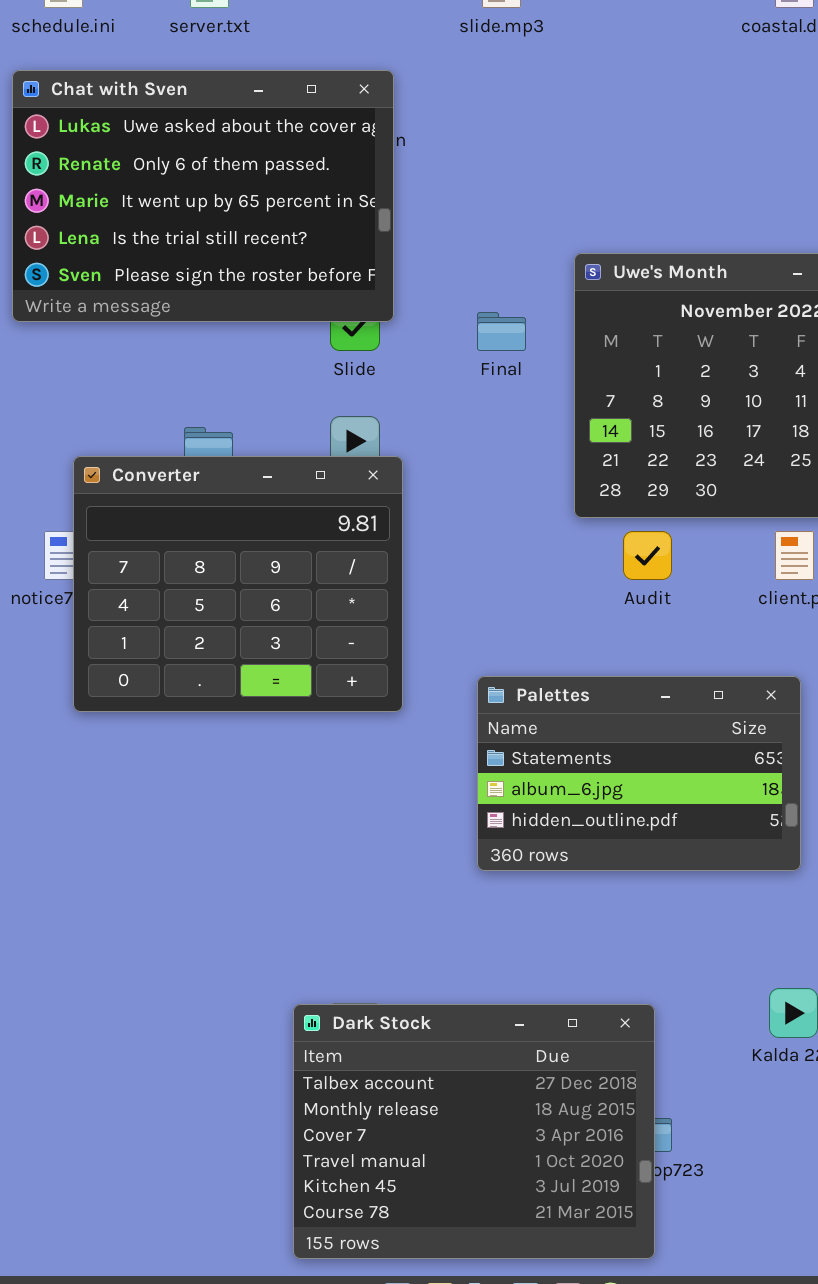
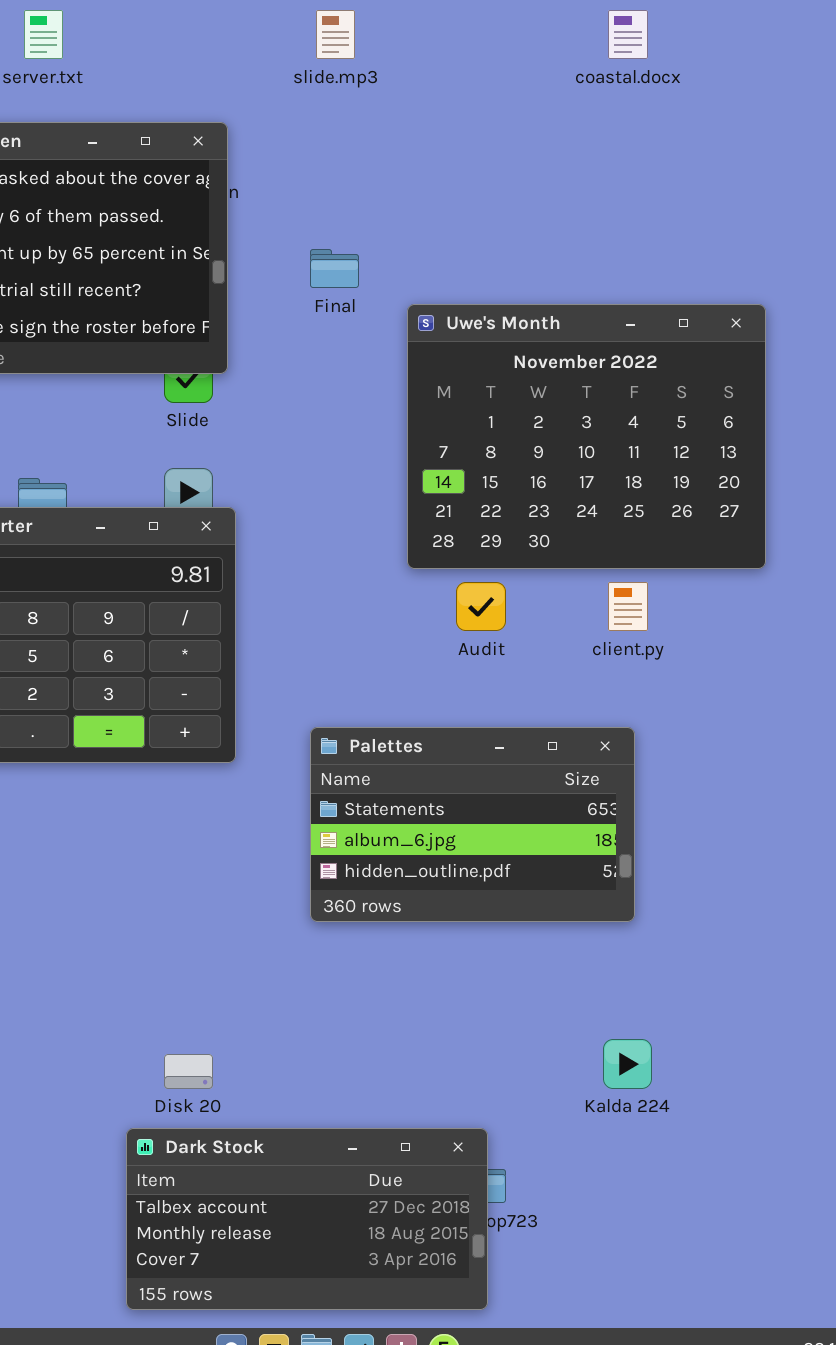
Final: [477,312,526,351] -> [310,249,359,288], moved
Dark Stock: [293,1004,655,1259] -> [126,1128,488,1310], resized

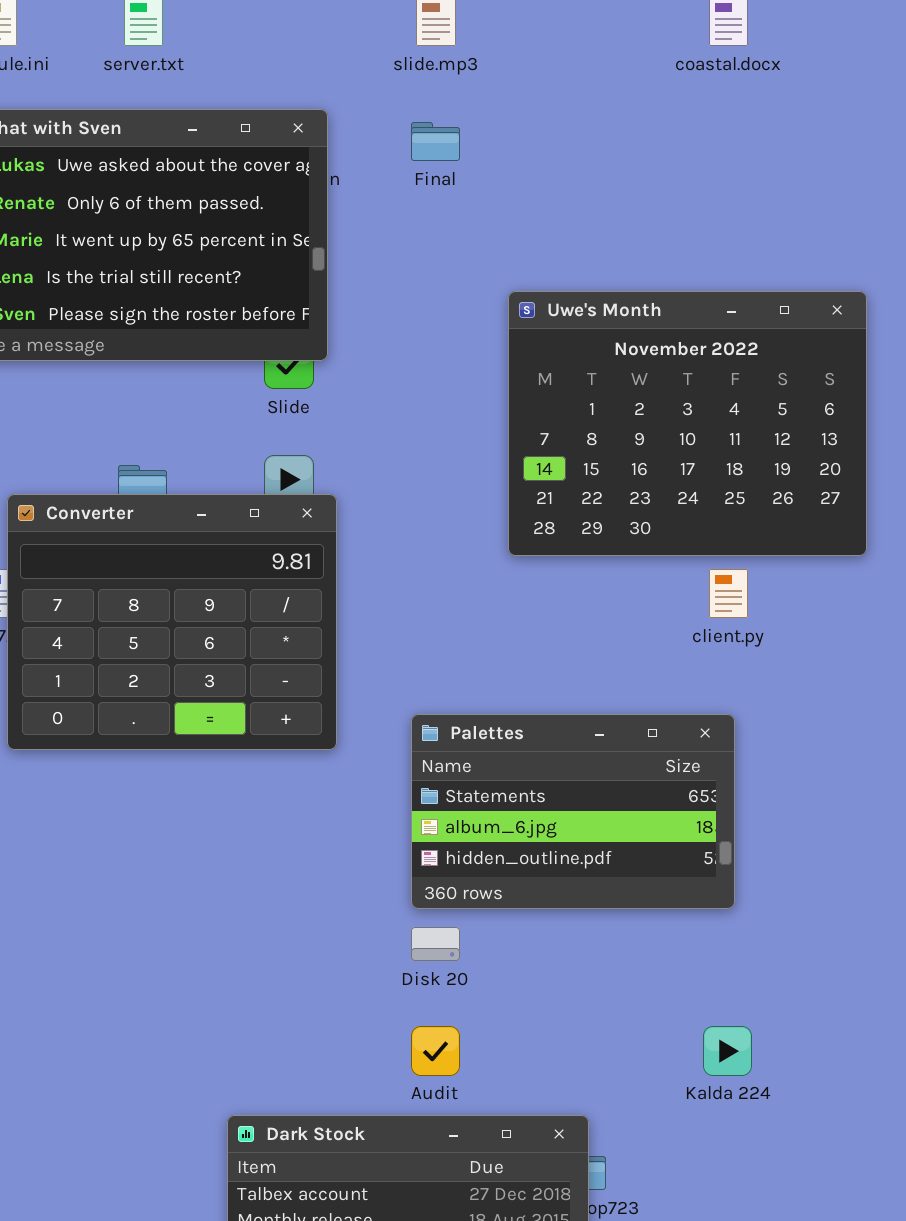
Final: [310,249,359,288] -> [411,122,460,161], moved
Audit: [456,582,506,631] -> [411,1026,460,1076], moved
Disk 20: [164,1054,213,1089] -> [411,927,460,961], moved

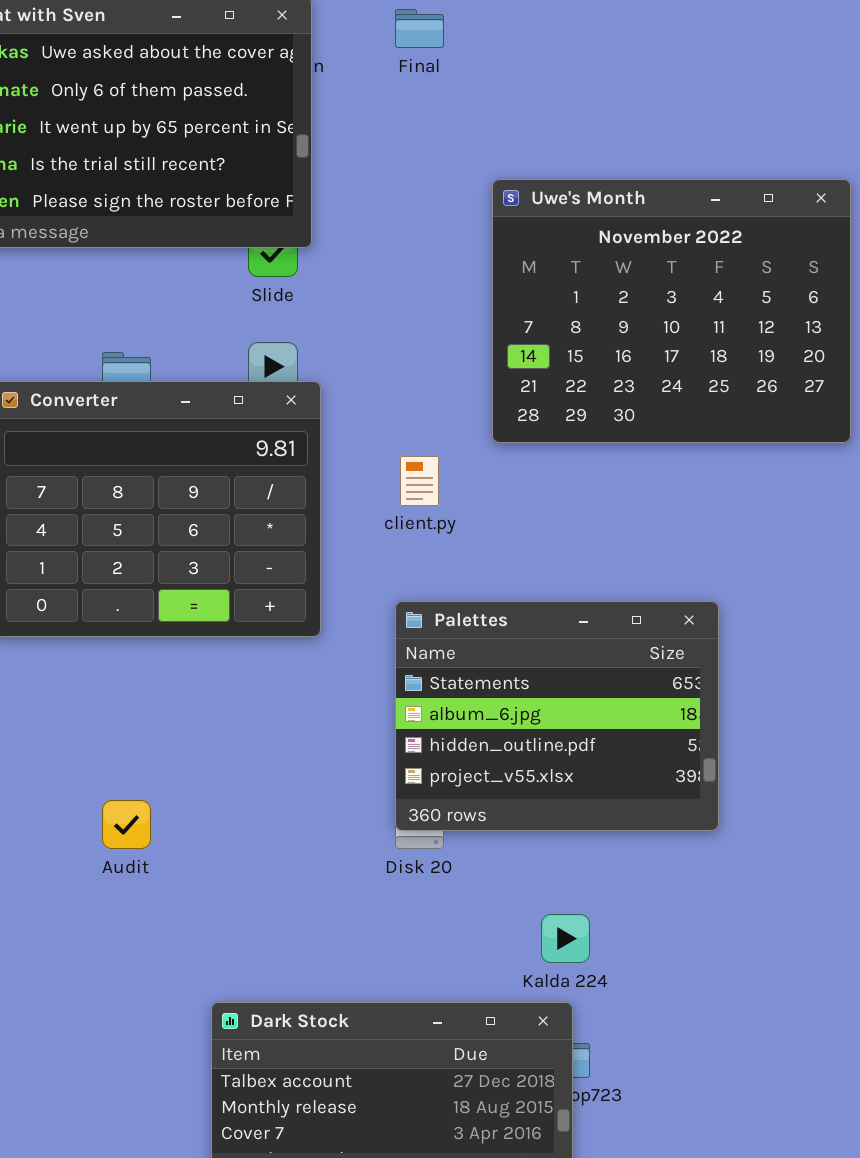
client.py: [709,569,748,618] -> [400,456,439,506], moved
Palettes: [411,714,735,909] -> [395,601,719,831], resized
Audit: [411,1026,460,1076] -> [102,800,151,849], moved
Kalda 224: [703,1026,752,1076] -> [541,914,590,963], moved

